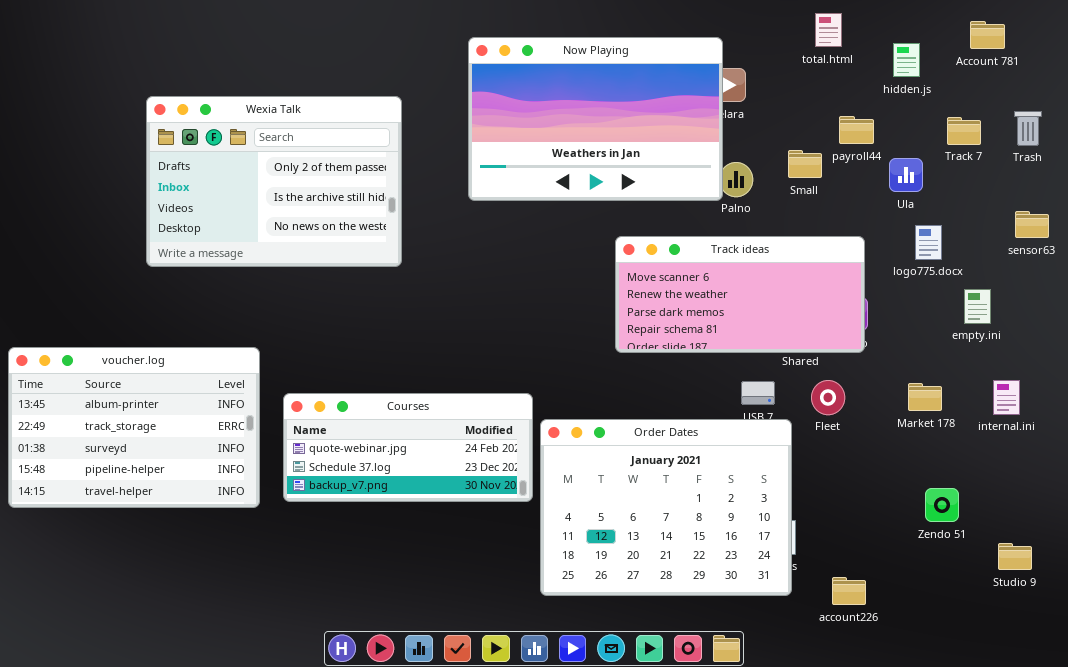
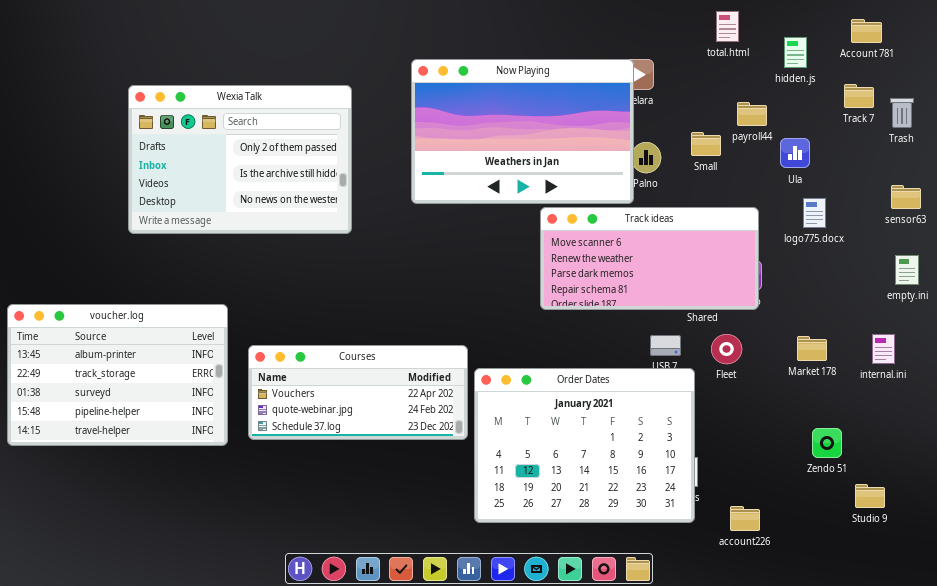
Now Playing: [468,37,723,201] -> [411,59,634,204], moved
Track 7: [947,117,981,145] -> [844,84,874,108], moved
empty.ini: [964,289,991,324] -> [895,255,919,285], moved
Courses: [283,393,533,502] -> [248,345,468,440], scrolled up 1 row
Studio 9: [998,543,1032,570] -> [855,484,885,508], moved

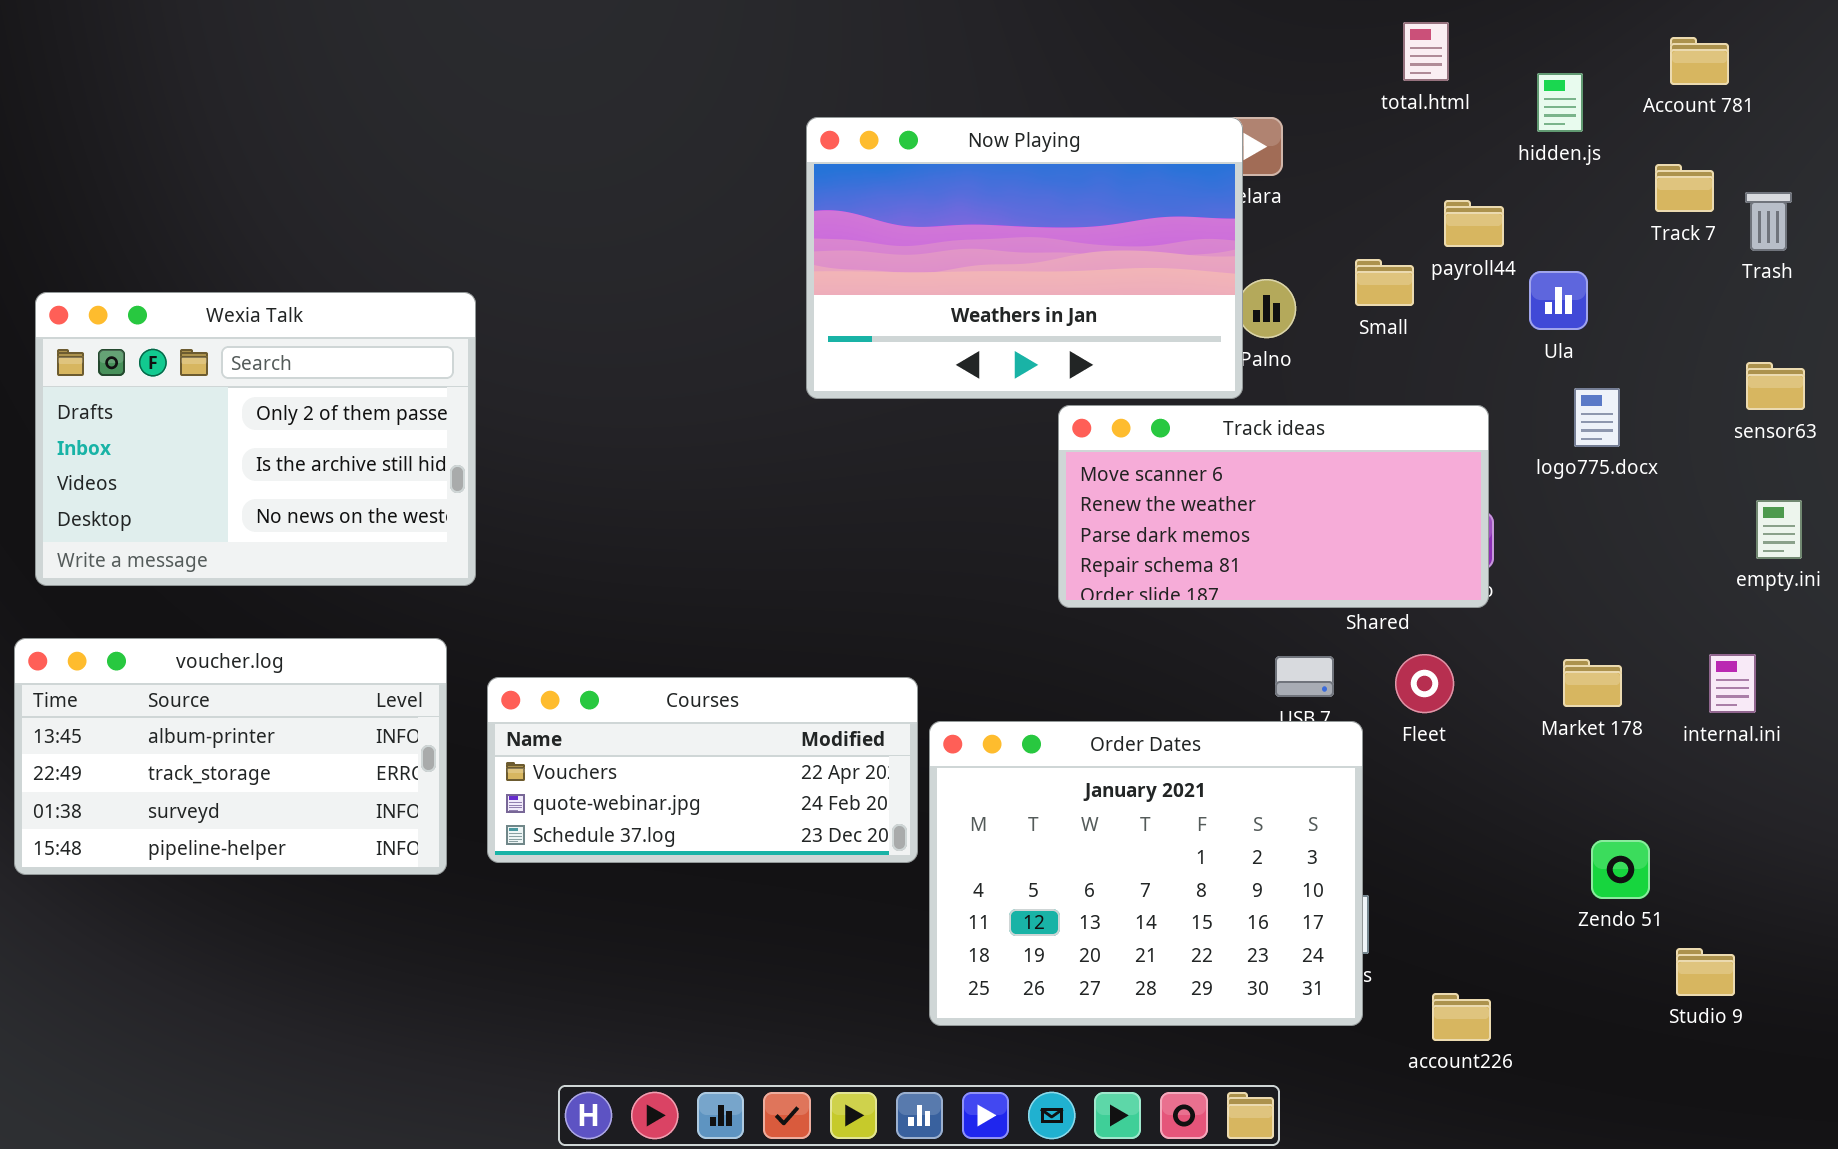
Wexia Talk: [128,85,352,234] -> [35,292,476,586], moved
voucher.log: [7,304,228,446] -> [14,638,447,875], resized

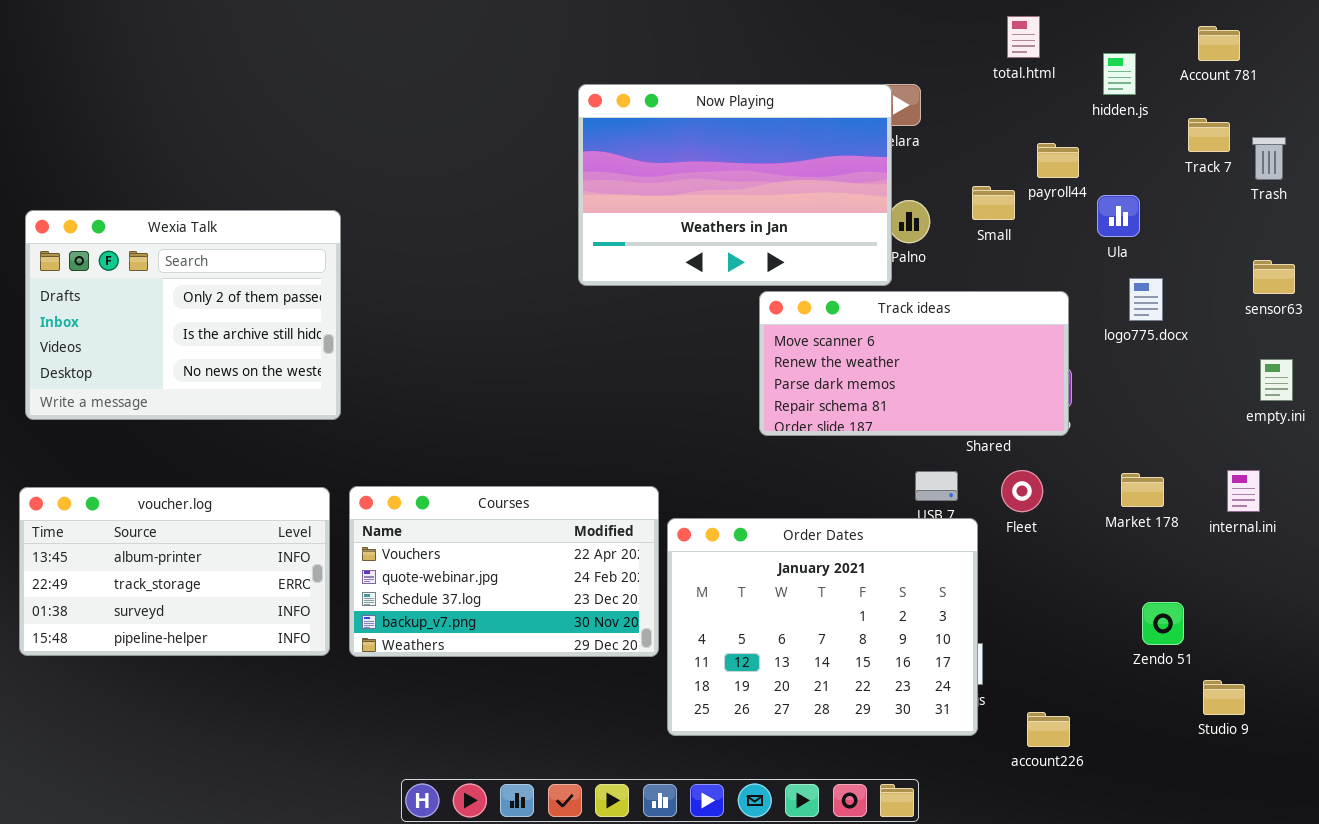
voucher.log: [14,638,447,875] -> [19,487,330,656], moved
Courses: [487,677,918,863] -> [349,486,659,657], resized

